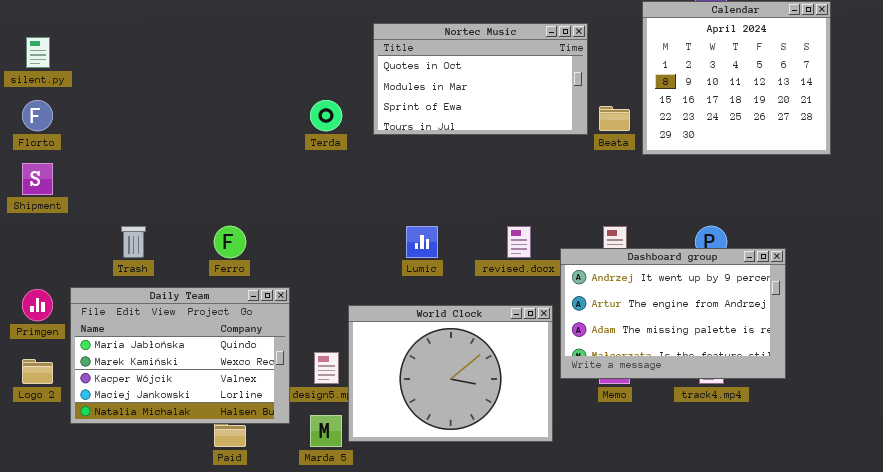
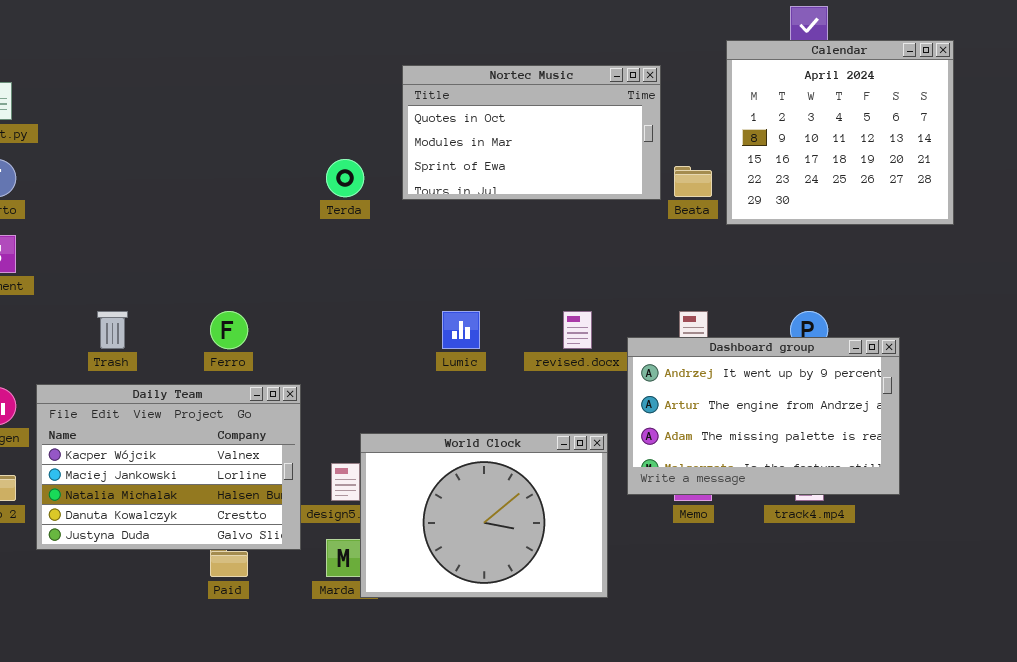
Daily Team: [70,287,290,424] -> [36,384,301,550], scrolled down 2 rows
World Clock: [348,305,553,442] -> [360,433,608,598], moved

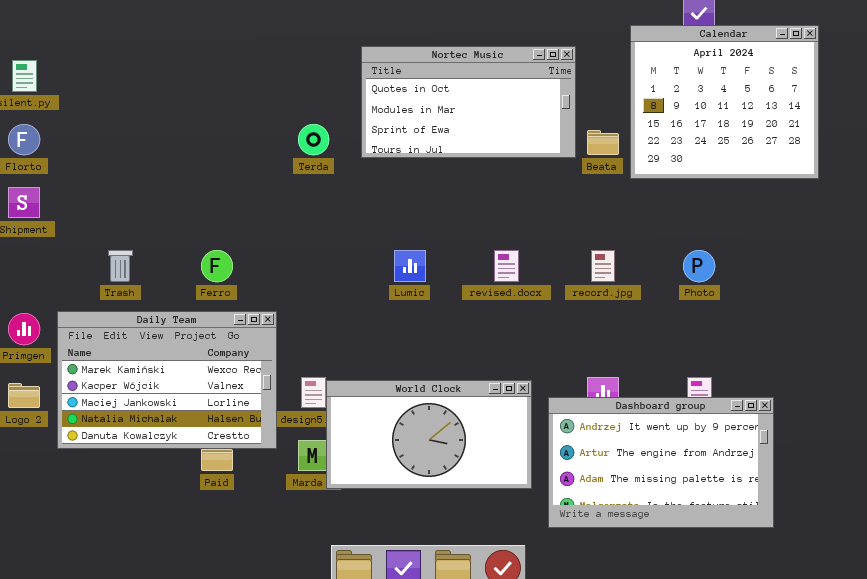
Dashboard group: [627,337,900,495] -> [548,397,774,528], moved
Daily Team: [36,384,301,550] -> [57,311,277,449], scrolled up 1 row
World Clock: [360,433,608,598] -> [326,380,532,489], resized

